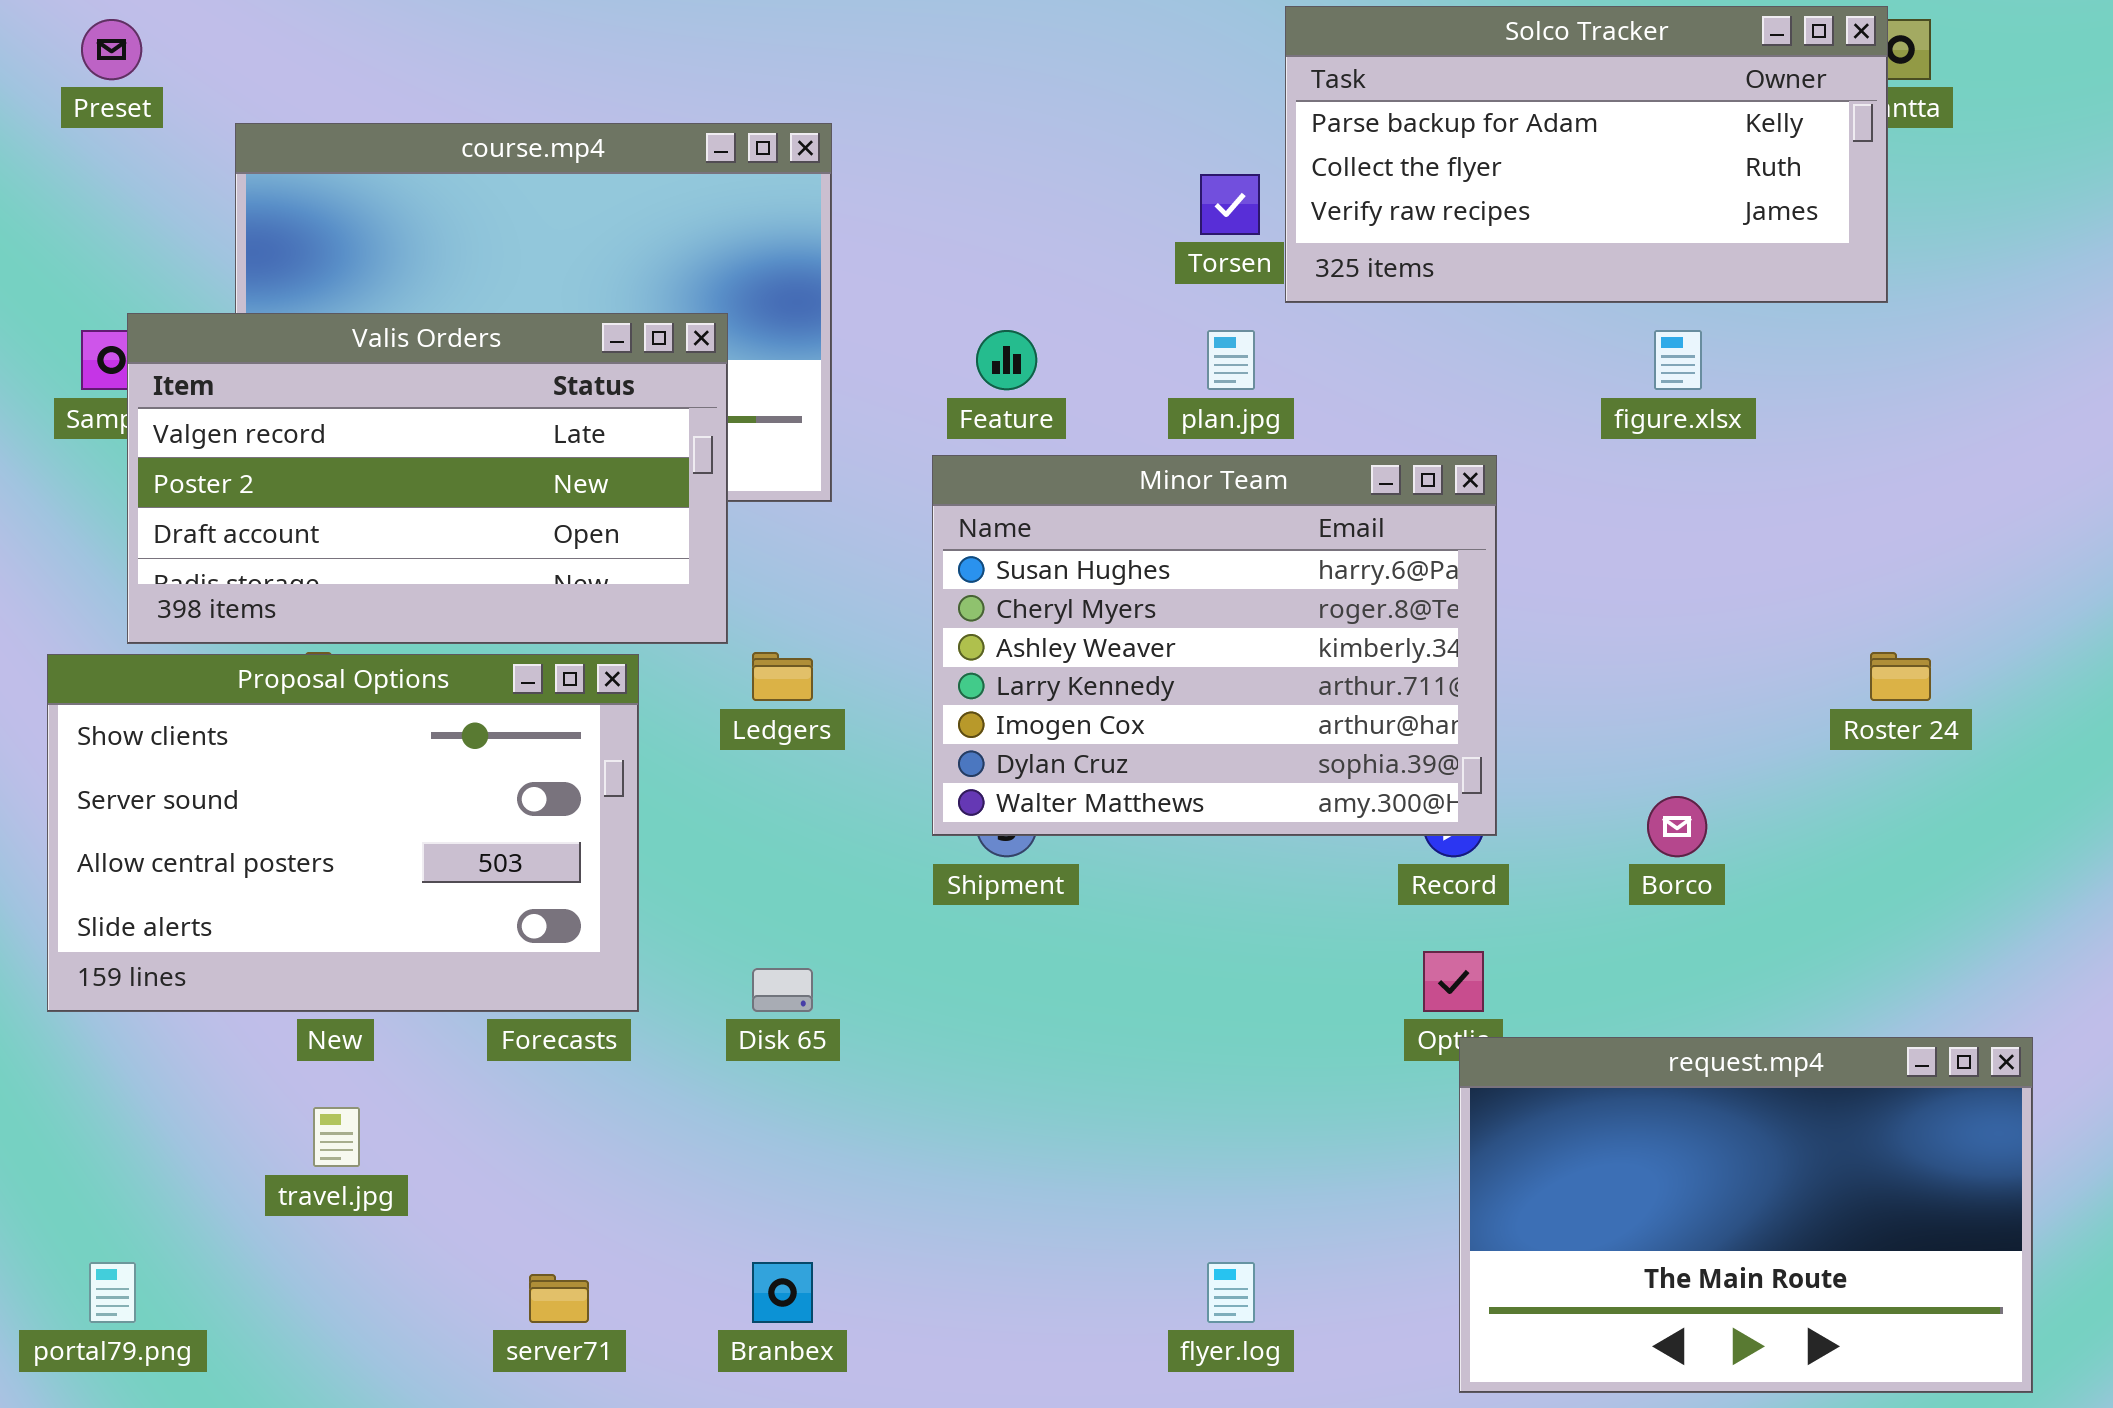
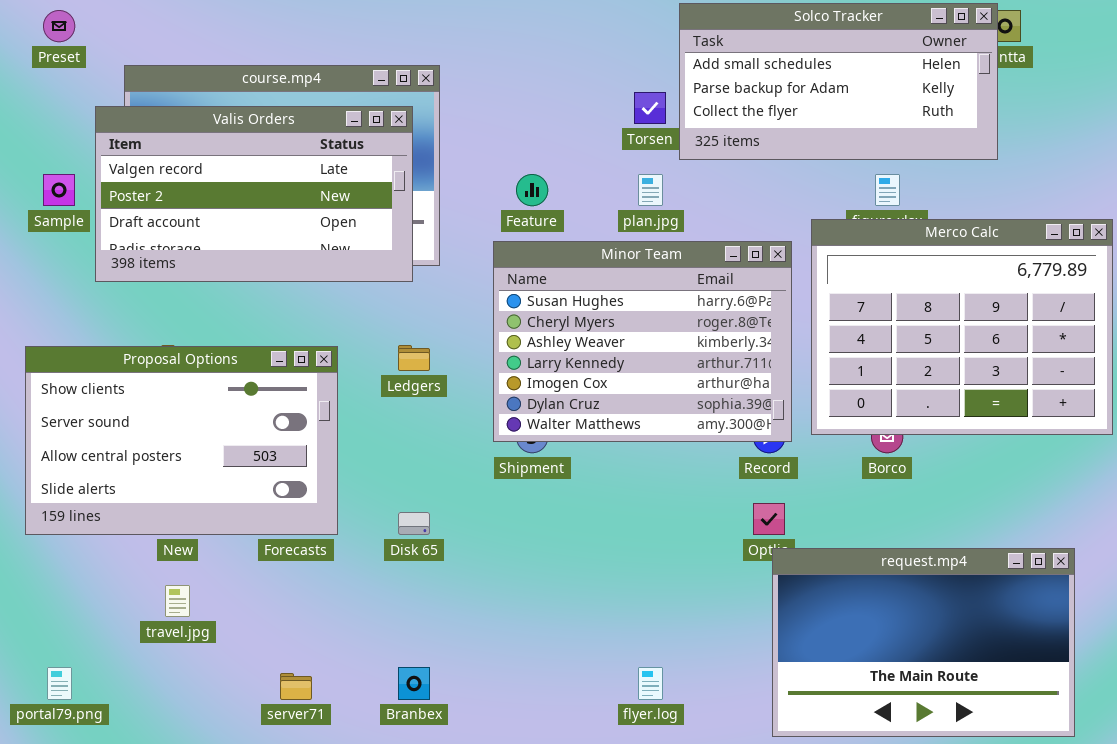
Solco Tracker: [1285,6,1888,303] -> [679,3,998,160], scrolled up 1 row
Valis Orders: [127,313,728,644] -> [95,106,413,282], moved
Merco Calc: none -> [811,219,1113,435], opened

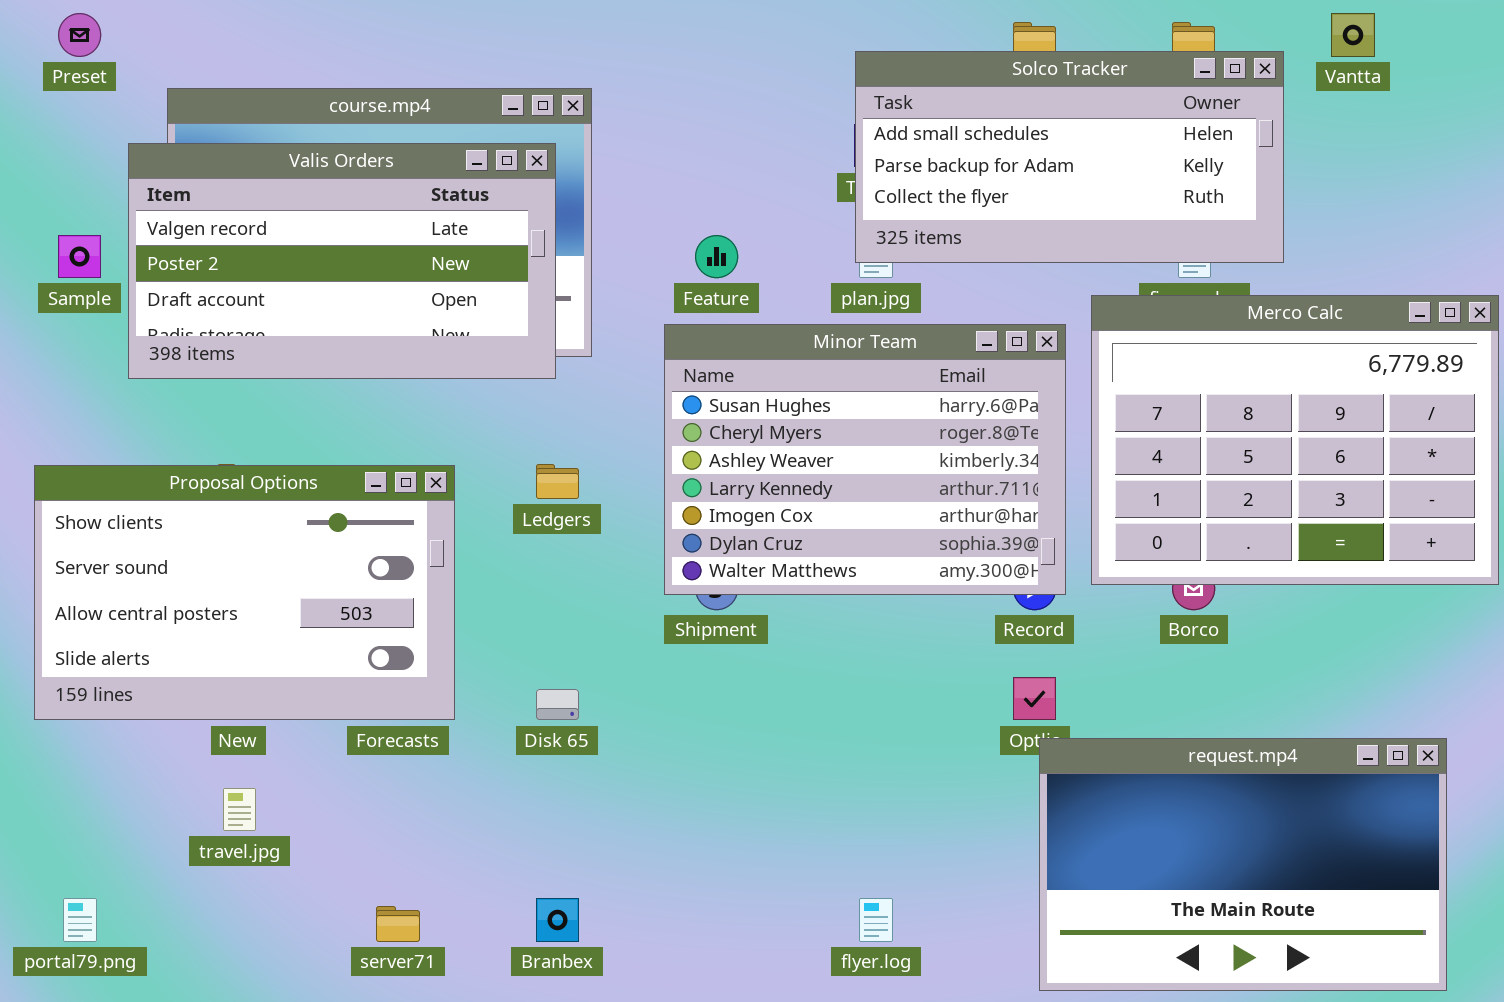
Solco Tracker: [679,3,998,160] -> [855,51,1284,263], moved

